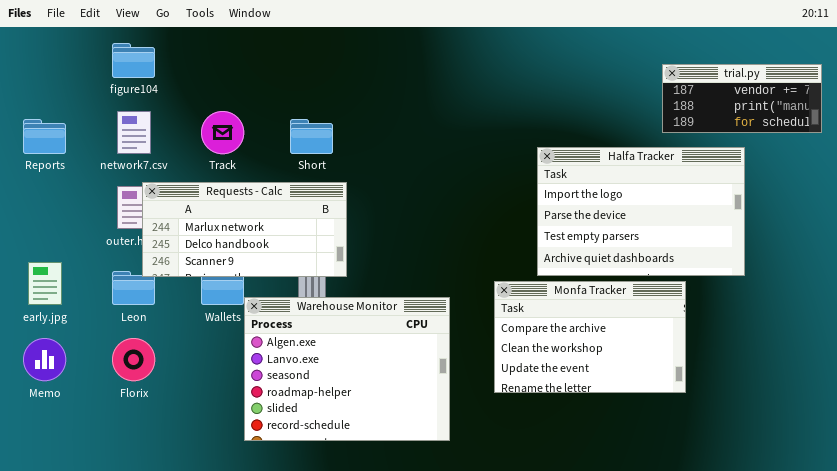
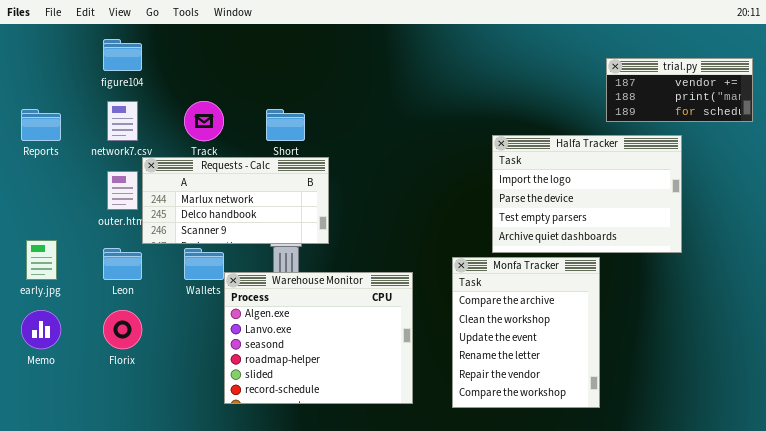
Requests - Calc: [142,182,347,277] -> [142,157,329,244], moved
Monfa Tracker: [494,281,686,393] -> [452,257,600,408], resized

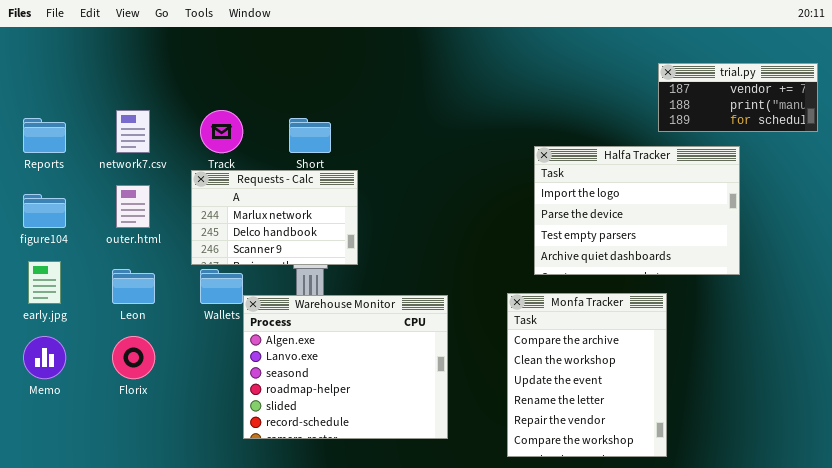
figure104: [103,39,142,71] -> [23,194,66,228], moved
Requests - Calc: [142,157,329,244] -> [191,170,358,265], resized
Monfa Tracker: [452,257,600,408] -> [507,293,667,457], moved

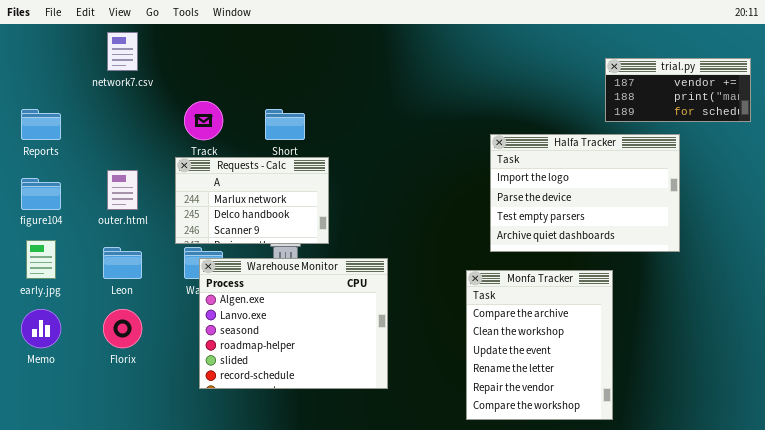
network7.csv: [116,110,150,153] -> [107,32,138,71], moved
Warehouse Monitor: [243,295,448,439] -> [199,258,388,389], moved

